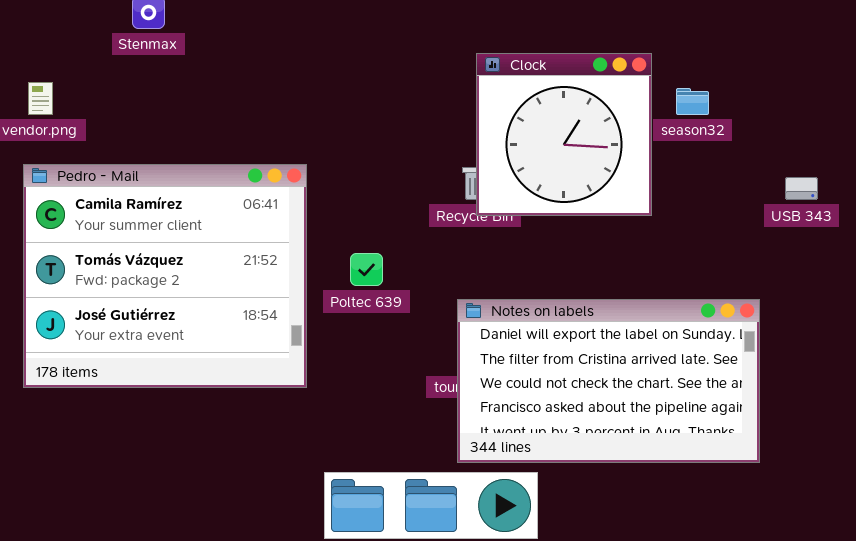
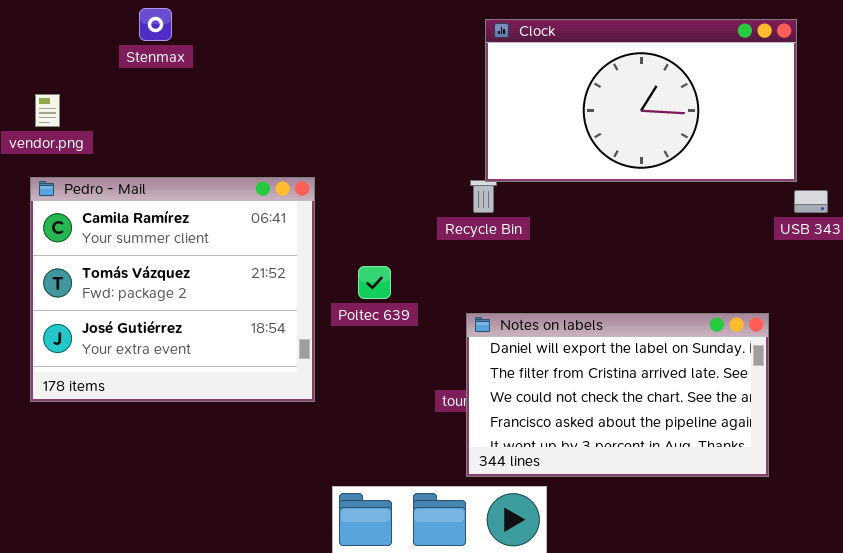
Clock: [476,53,652,216] -> [485,19,797,182], moved, resized

